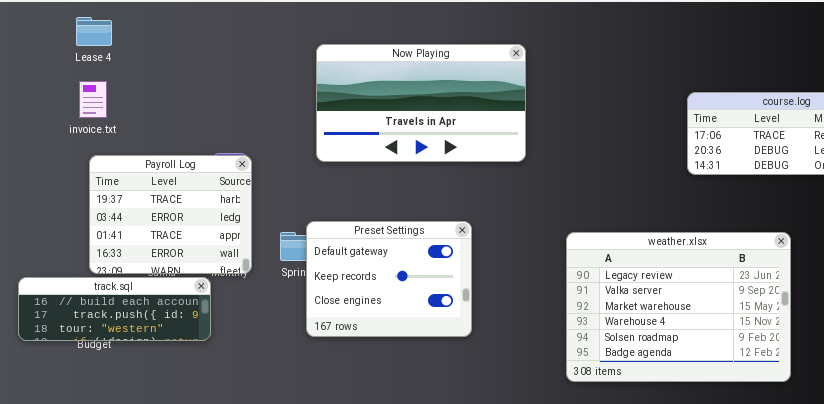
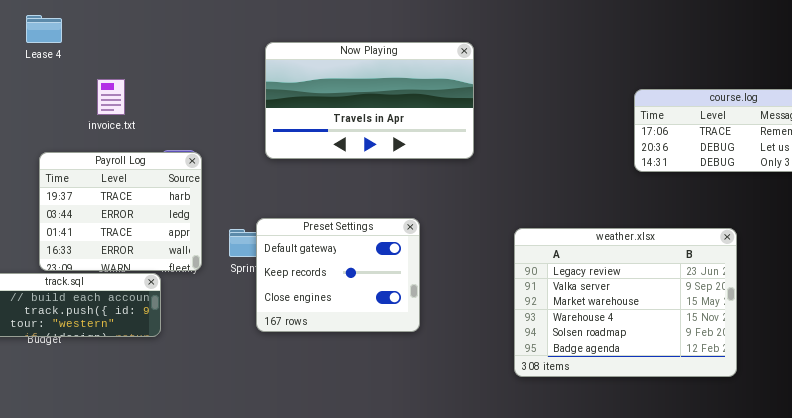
invoice.txt: [79,81,107,118] -> [97,79,125,115], moved

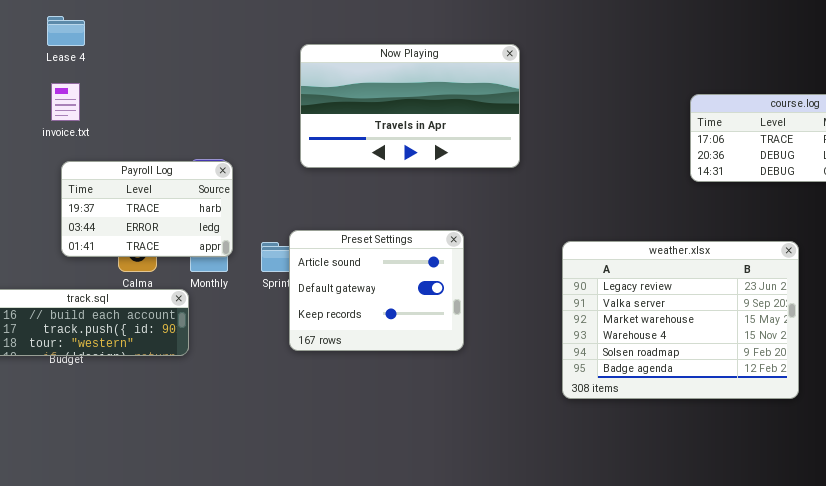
invoice.txt: [97,79,125,115] -> [51,83,80,121], moved
Payroll Log: [39,152,202,271] -> [61,161,233,257], resized
Preset Settings: [256,218,420,332] -> [289,230,464,351], scrolled up 1 row

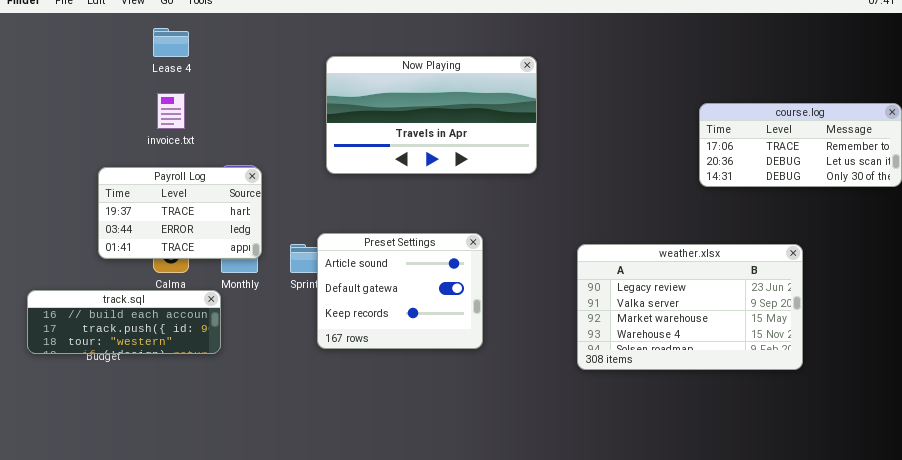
Lease 4: [47,16,85,46] -> [153,28,189,57], moved
invoice.txt: [51,83,80,121] -> [157,93,185,129], moved
weather.xlsx: [562,241,799,399] -> [577,244,803,370], resized

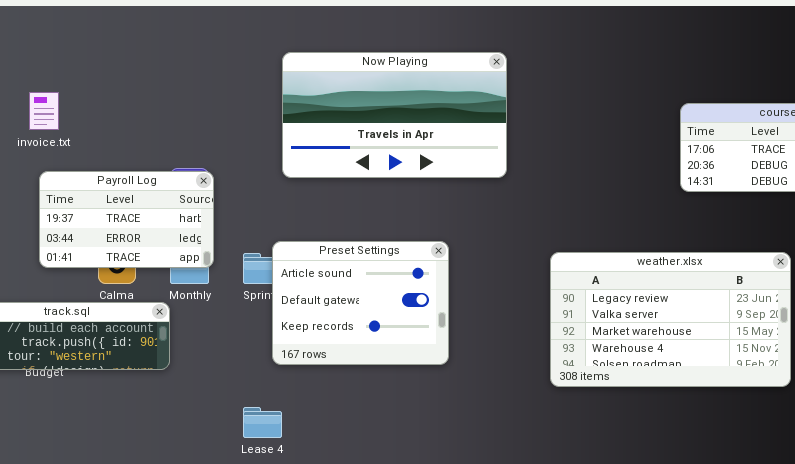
Lease 4: [153,28,189,57] -> [243,407,282,438], moved
invoice.txt: [157,93,185,129] -> [29,92,59,130], moved

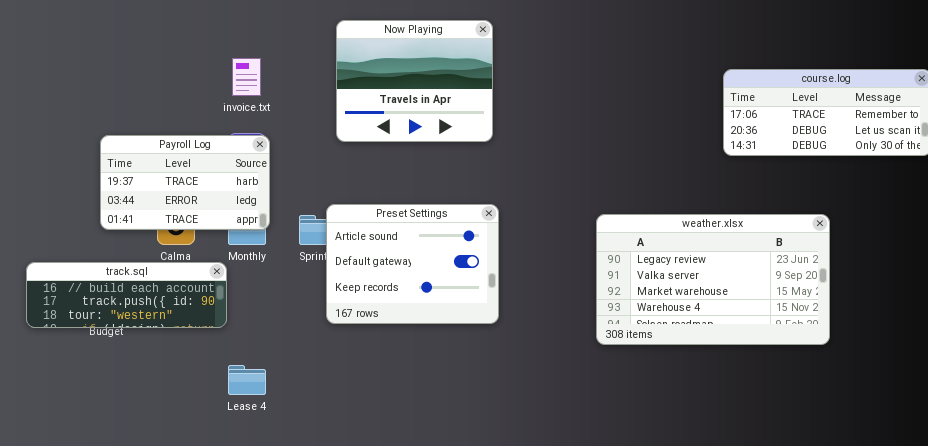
Now Playing: [282,52,507,178] -> [336,20,493,142], resized
invoice.txt: [29,92,59,130] -> [232,58,261,96], moved
Lease 4: [243,407,282,438] -> [228,365,266,395], moved

